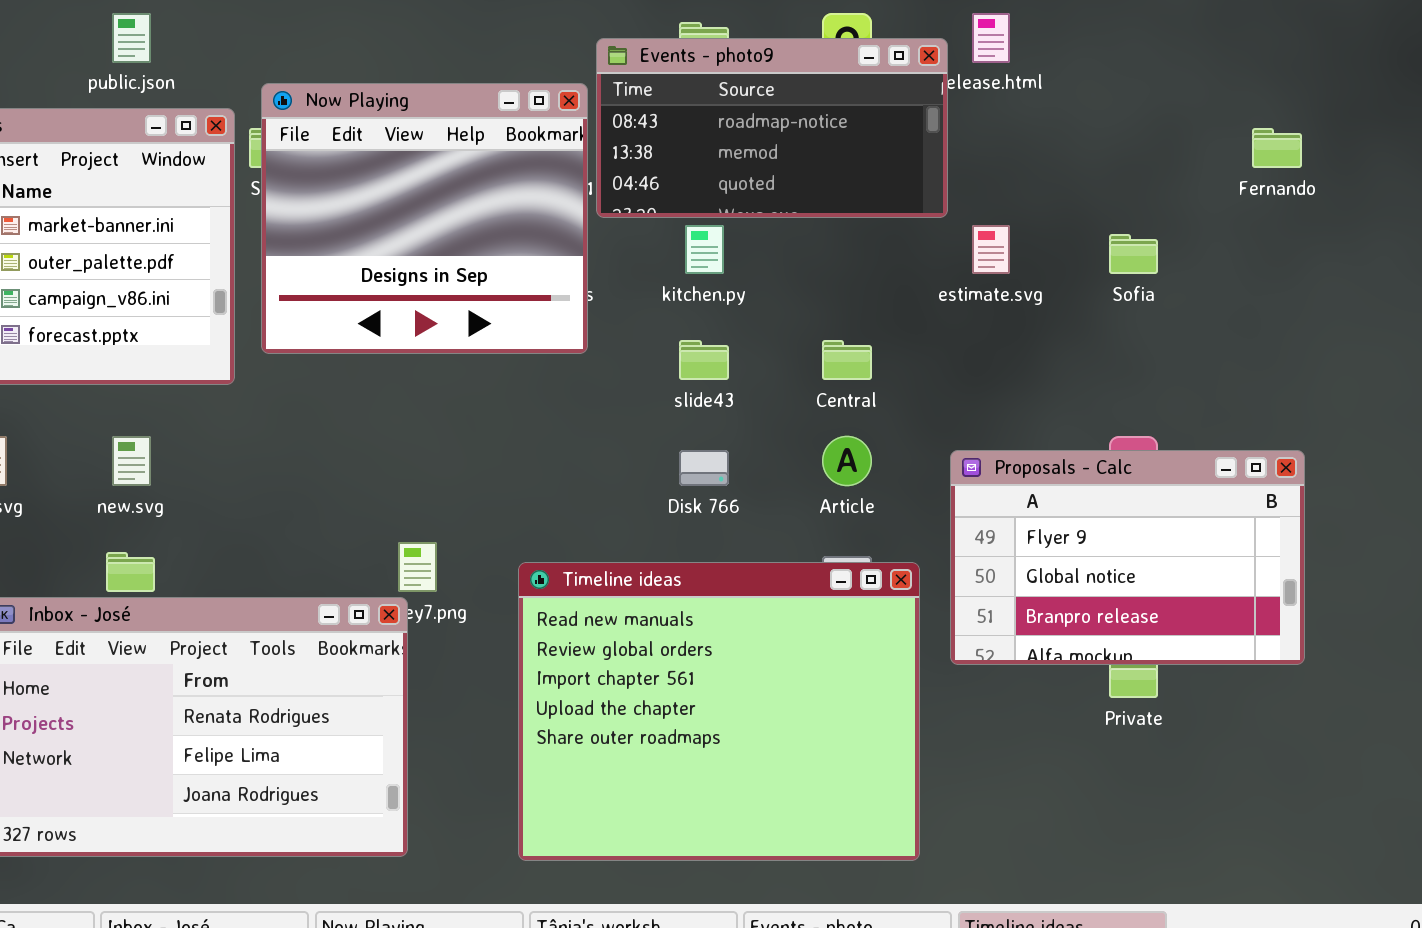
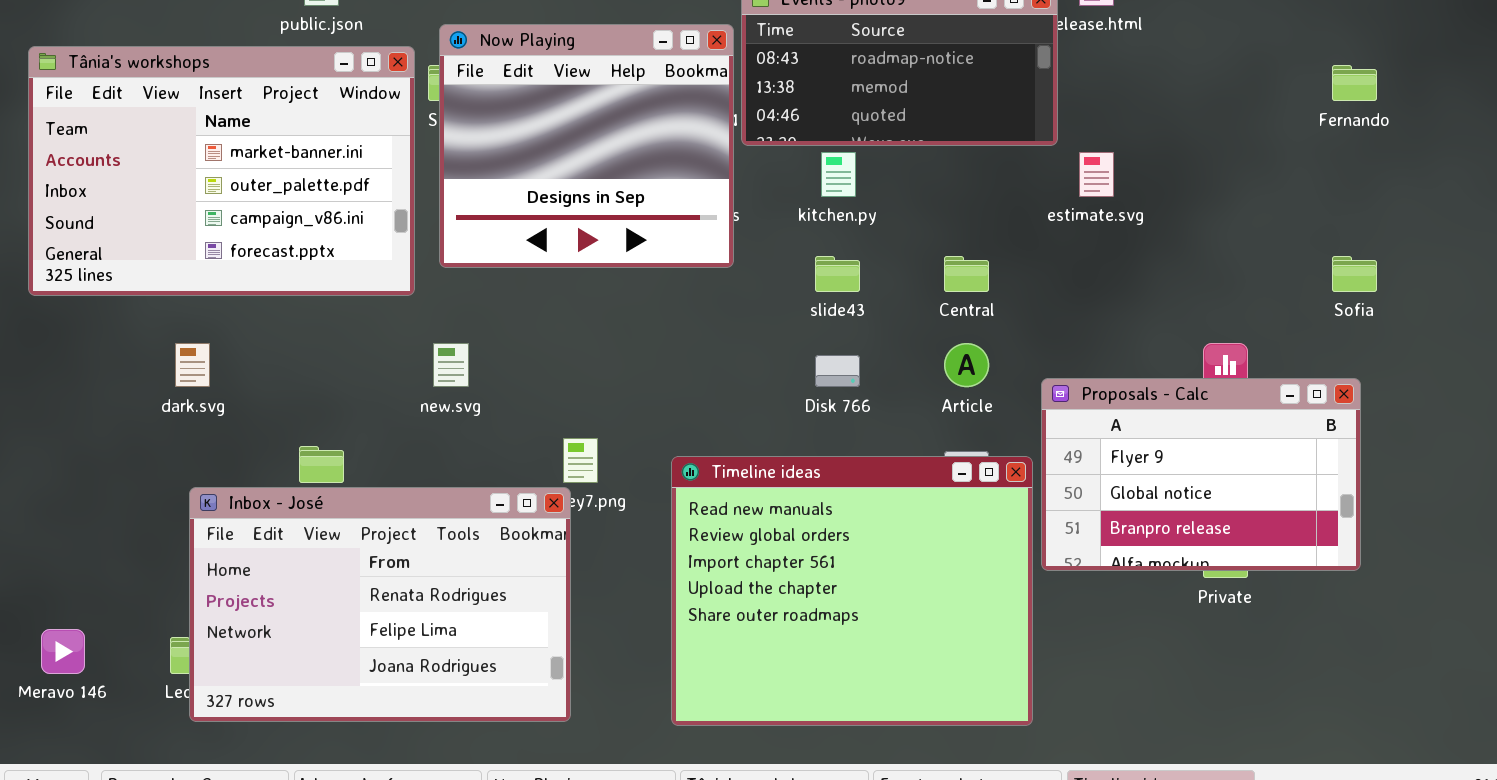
Sofia: [1109,234,1158,274] -> [1332,256,1377,292], moved
new.svg: [112,436,151,486] -> [433,343,469,387], moved
Proposals - Calc: [950,450,1305,665] -> [1041,378,1361,571], moved

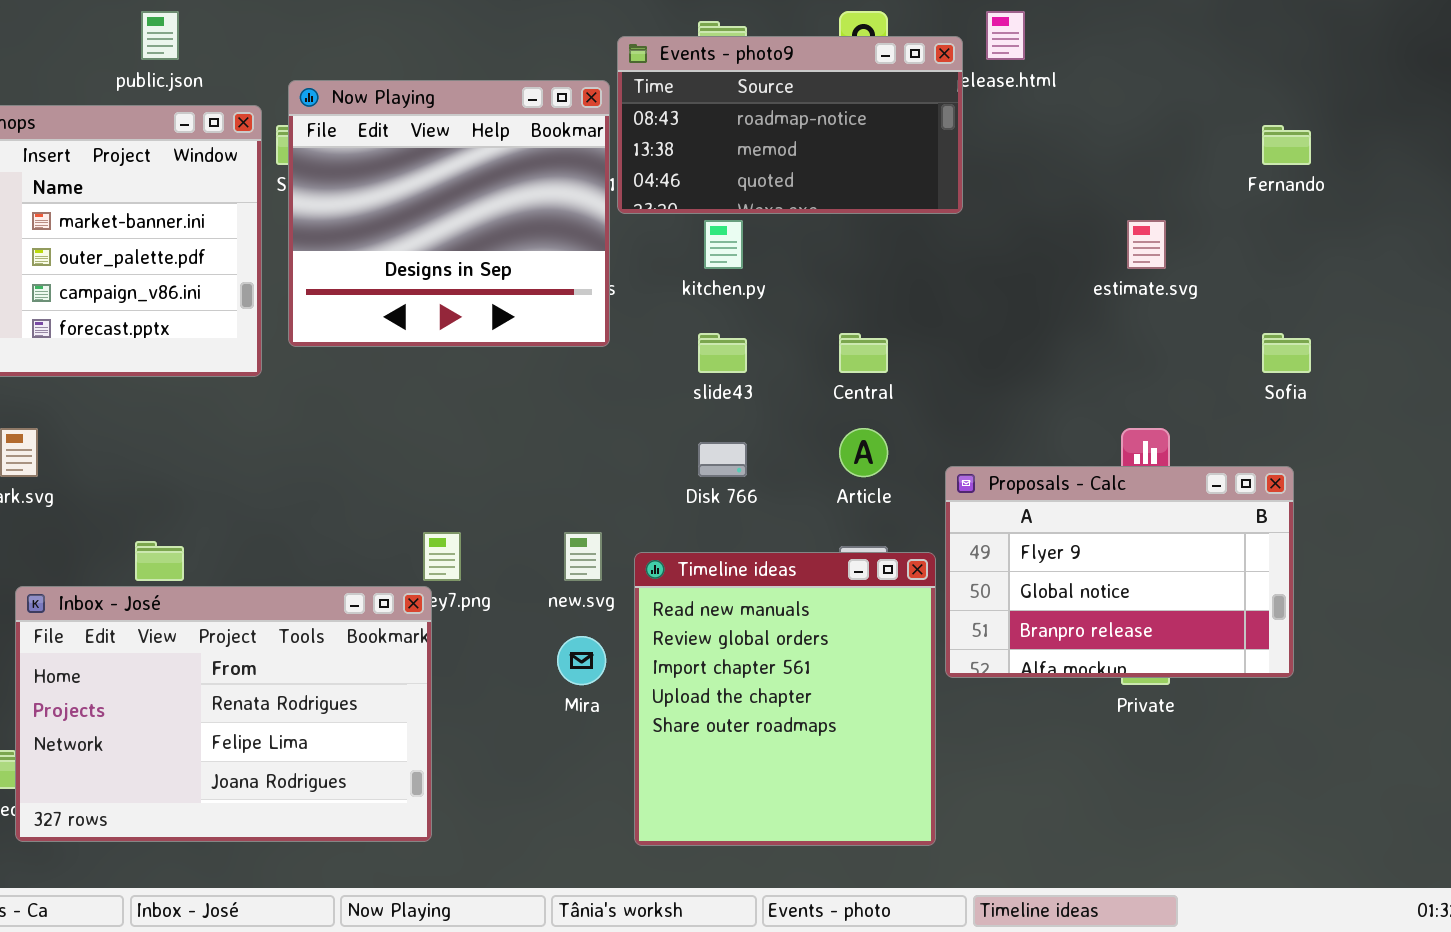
estimate.svg: [1079,152,1114,197] -> [1127,220,1166,269], moved
new.svg: [433,343,469,387] -> [564,532,602,581], moved
Timeline ideas: [671,456,1033,726] -> [634,552,936,846], resized

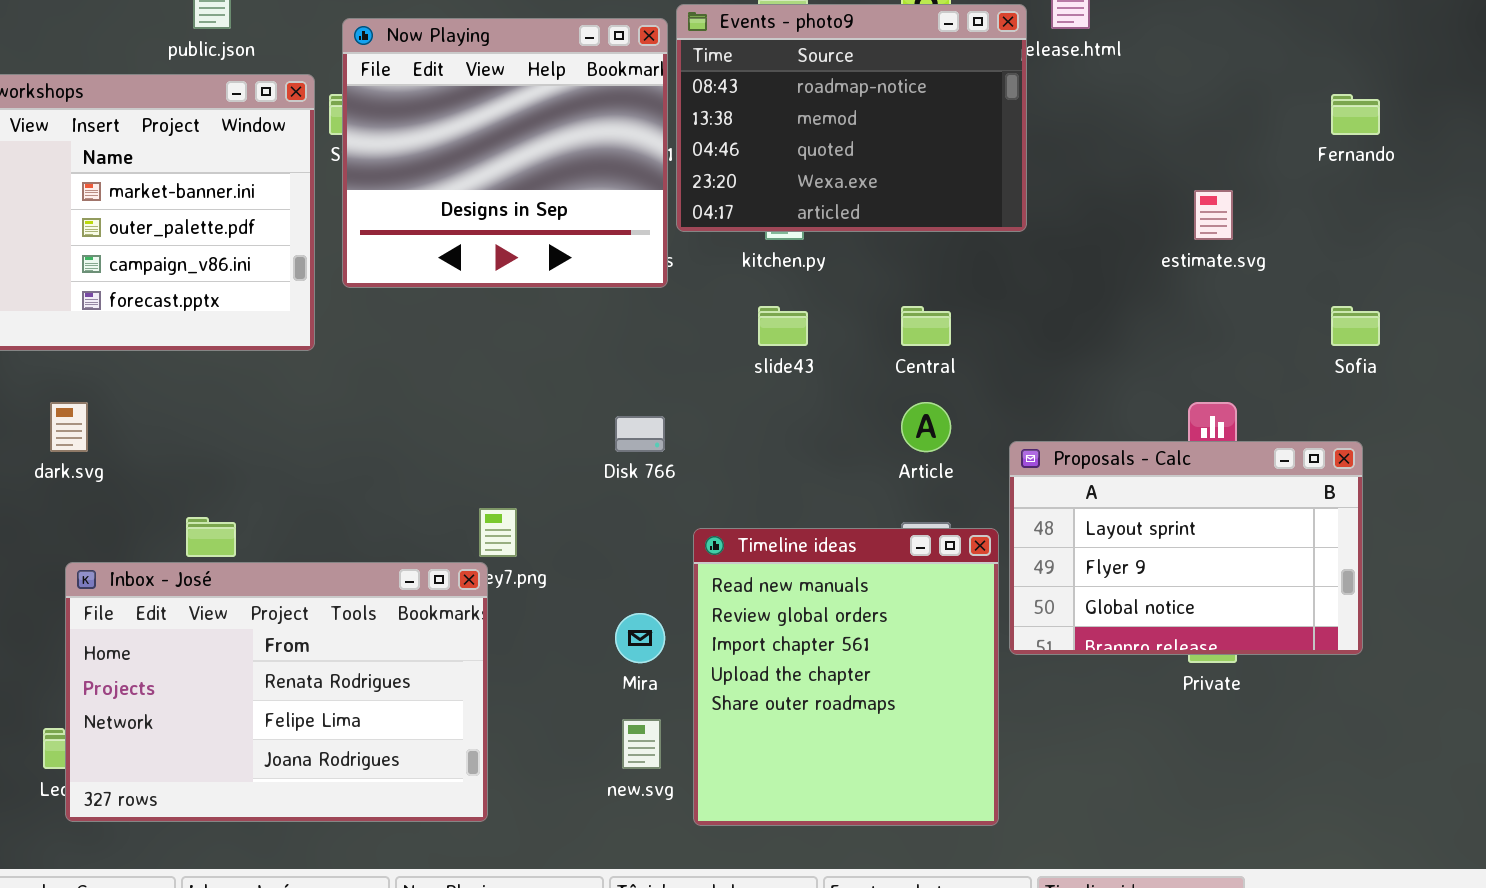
Events - photo9: [617,36,963,214] -> [676,4,1027,232], resized
Now Playing: [288,80,610,347] -> [342,18,668,288], moved
Disk 766: [698,442,747,477] -> [615,416,665,452], moved
Proposals - Calc: [945,466,1294,678] -> [1009,441,1363,655], scrolled up 1 row
new.svg: [564,532,602,581] -> [622,719,661,769], moved

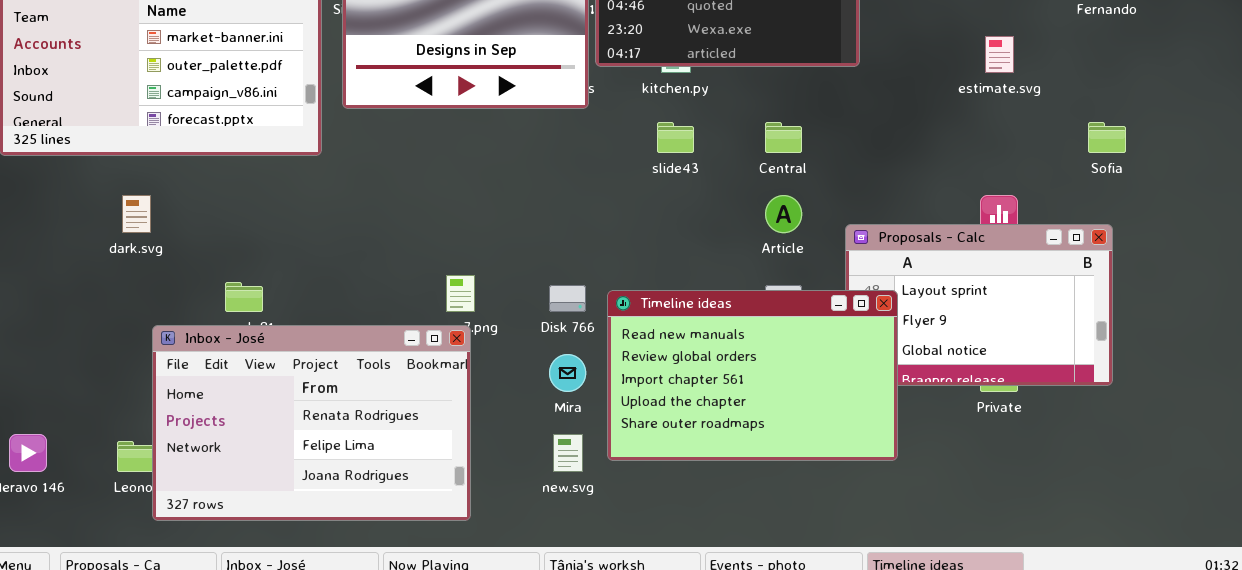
Disk 766: [615,416,665,452] -> [549,285,586,312], moved
Timeline ideas: [693,528,999,826] -> [607,290,898,461], resized
Inbox - José: [65,562,488,822] -> [152,325,471,521], moved

